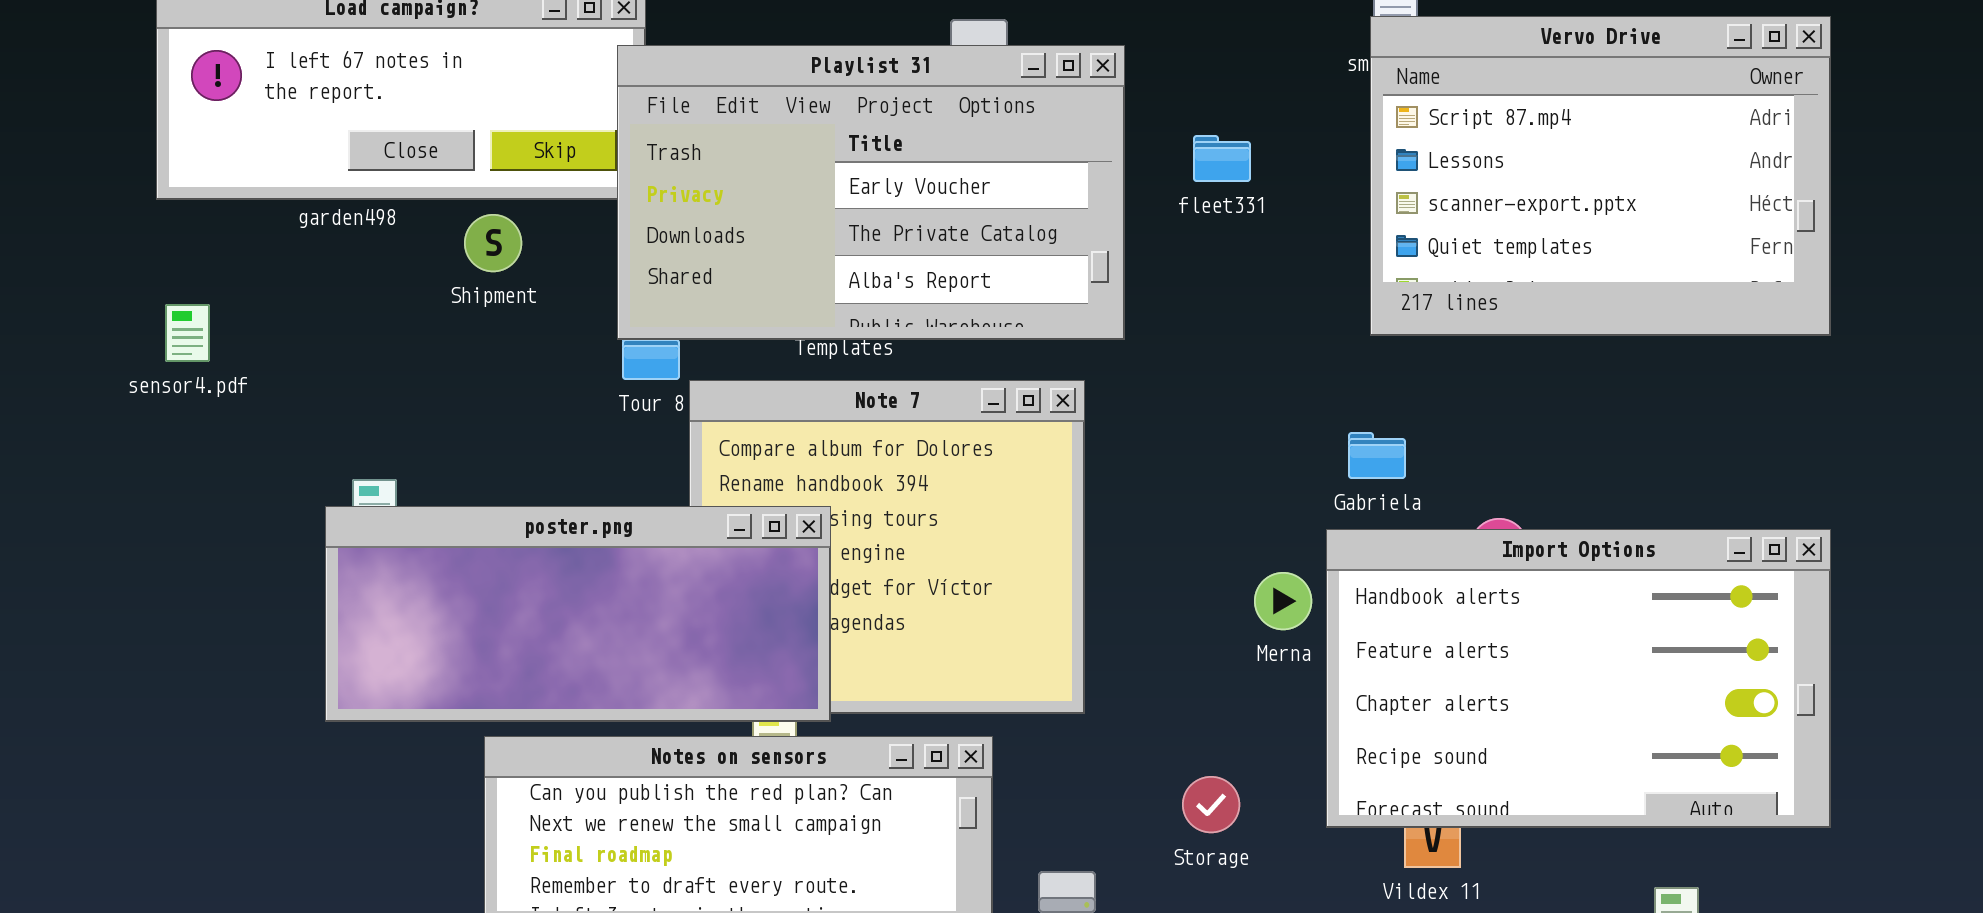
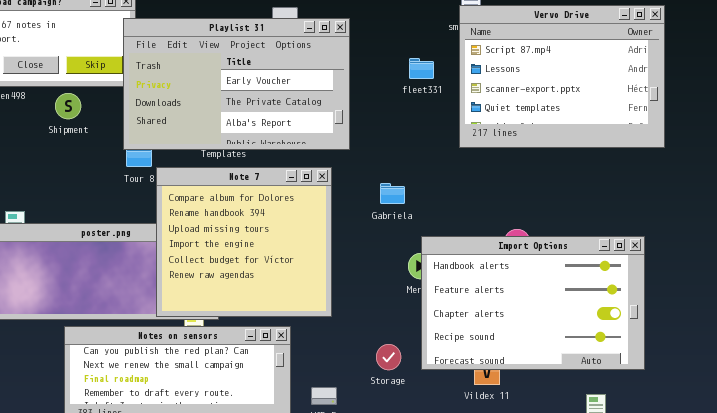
fleet331: [1193,135,1251,182] -> [409,58,434,79], moved
Note 7: [689,380,1085,714] -> [156,167,332,317], raised
Gabriela: [1348,432,1406,479] -> [380,183,405,204], moved
Import Options: [1326,529,1831,828] -> [421,236,645,370], moved

